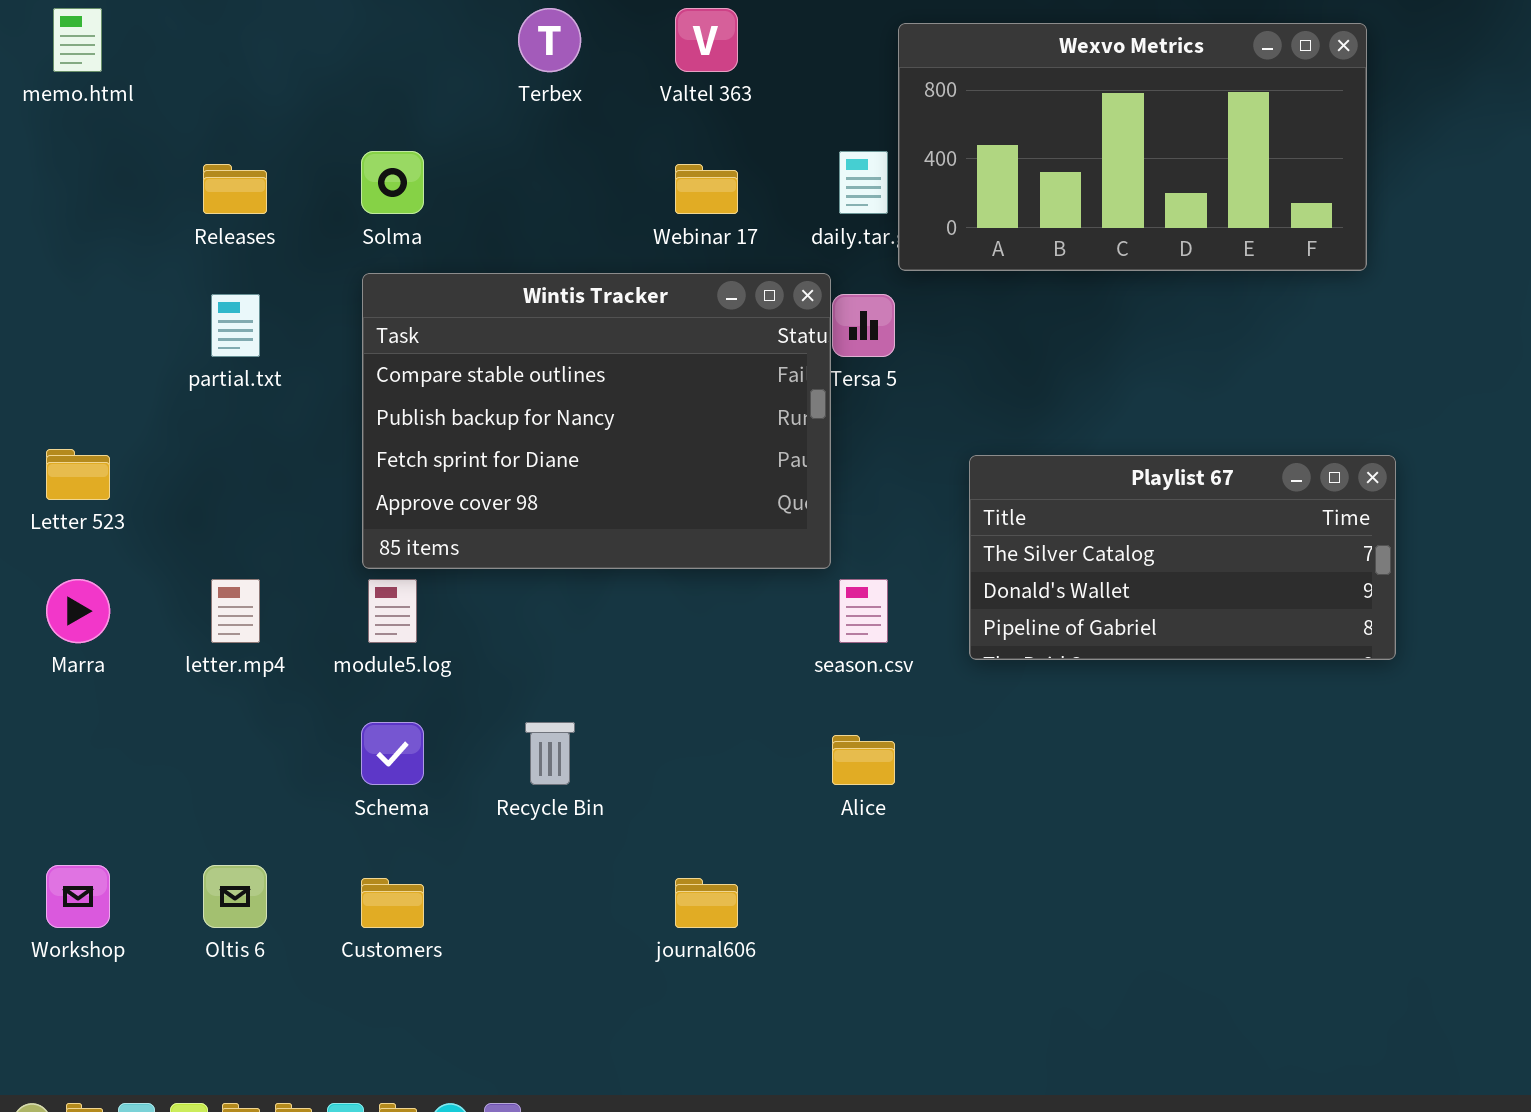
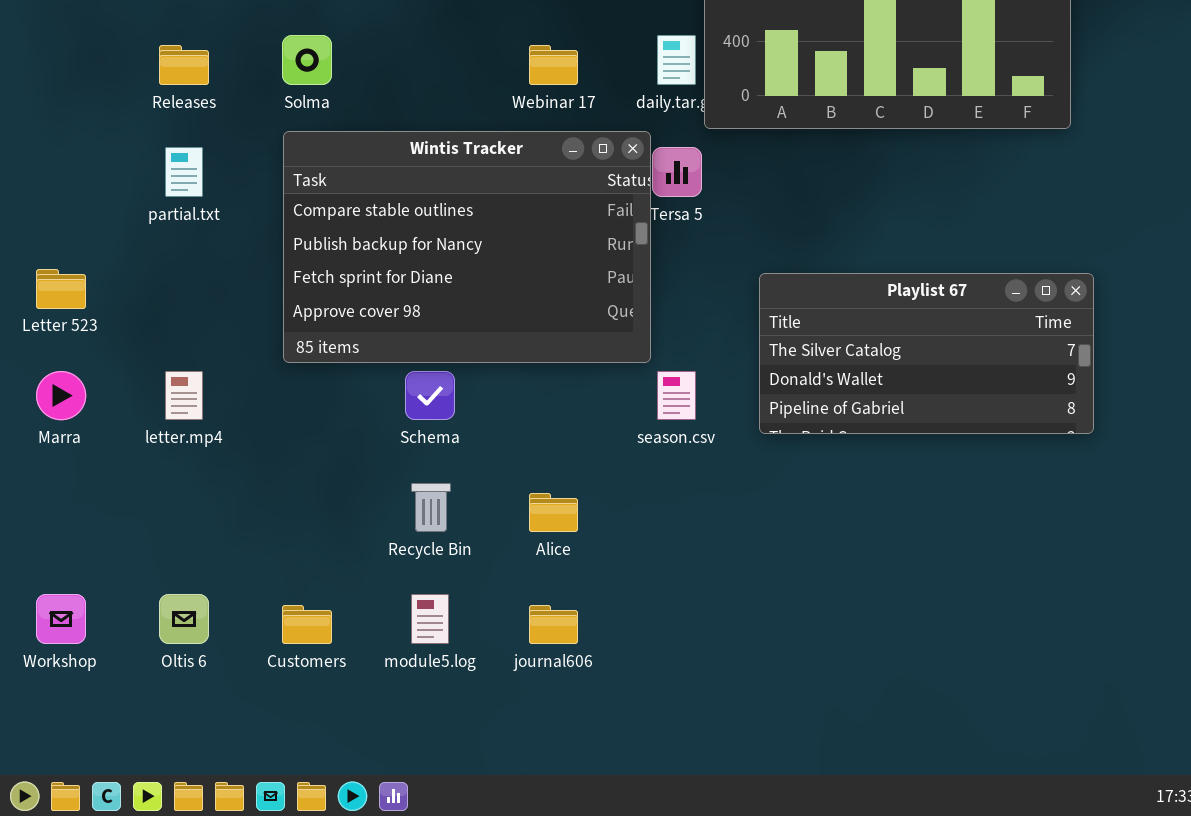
module5.log: [368,579,417,643] -> [411,594,449,644], moved
Schema: [361,722,424,785] -> [405,371,455,420], moved
Alice: [832,735,895,785] -> [529,493,578,532], moved

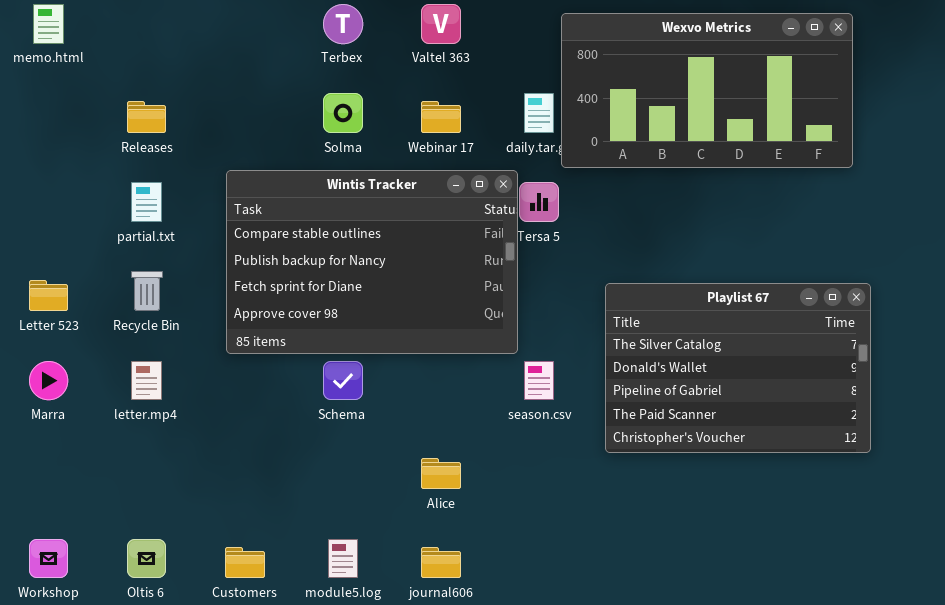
Solma: [282,35,332,85] -> [323,93,363,133], moved
Playlist 67: [759,273,1094,434] -> [605,283,871,453], resized
Recycle Bin: [411,483,451,532] -> [131,271,163,311], moved

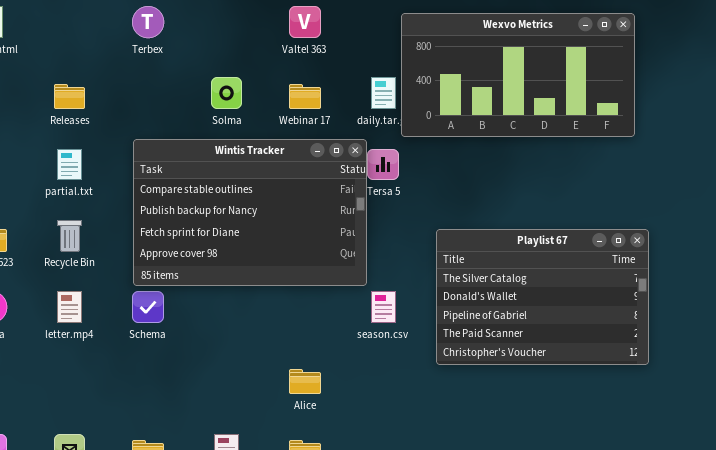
Terbex: [323,4,363,44] -> [132,6,164,38], moved
Schema: [323,361,363,400] -> [132,291,164,323], moved

